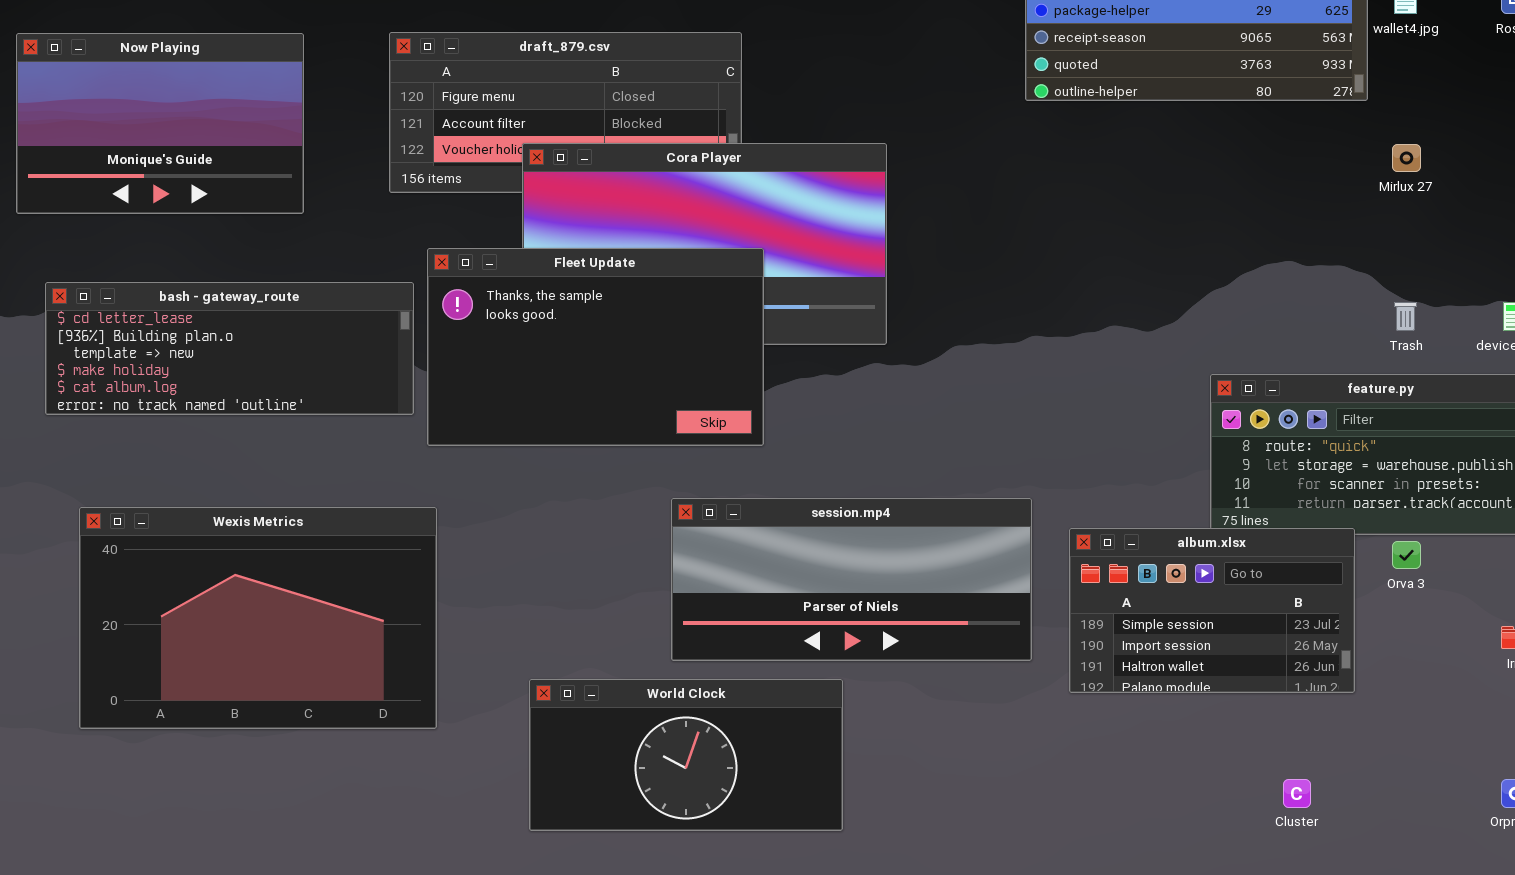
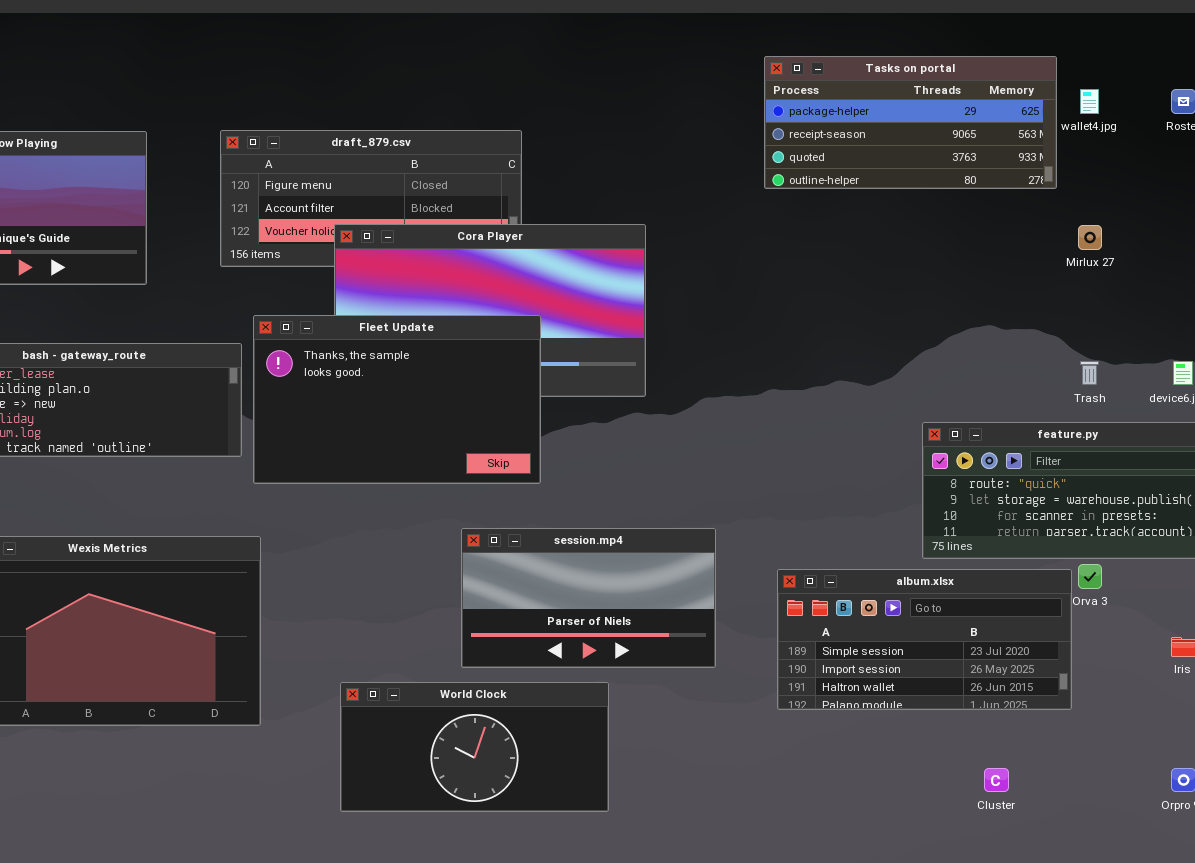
session.mp4: [671,498,1032,661] -> [461,528,716,668], resized
album.xlsx: [1069,528,1355,693] -> [777,569,1072,710], moved, resized

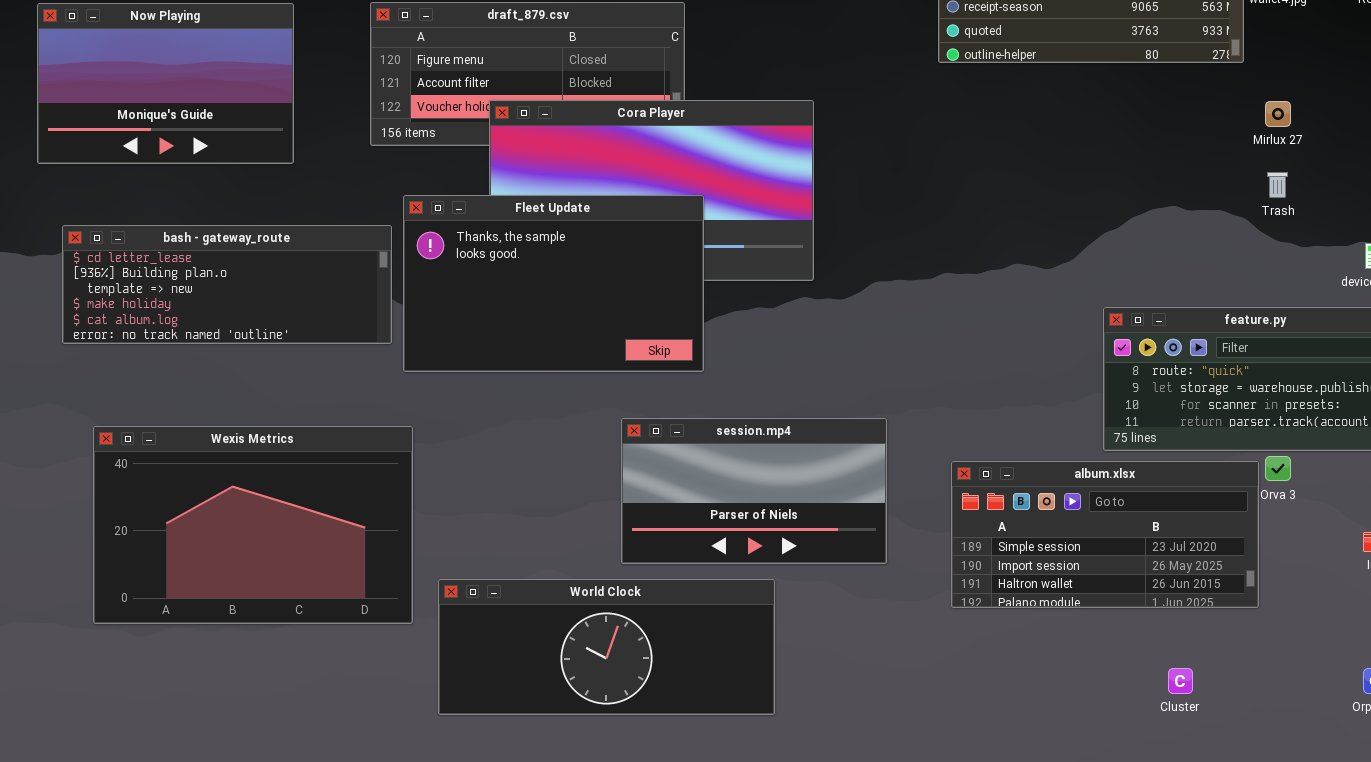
Trash: [1080,361,1099,385] -> [1267,172,1288,198], moved
World Clock: [340,682,609,812] -> [438,579,775,715], resized

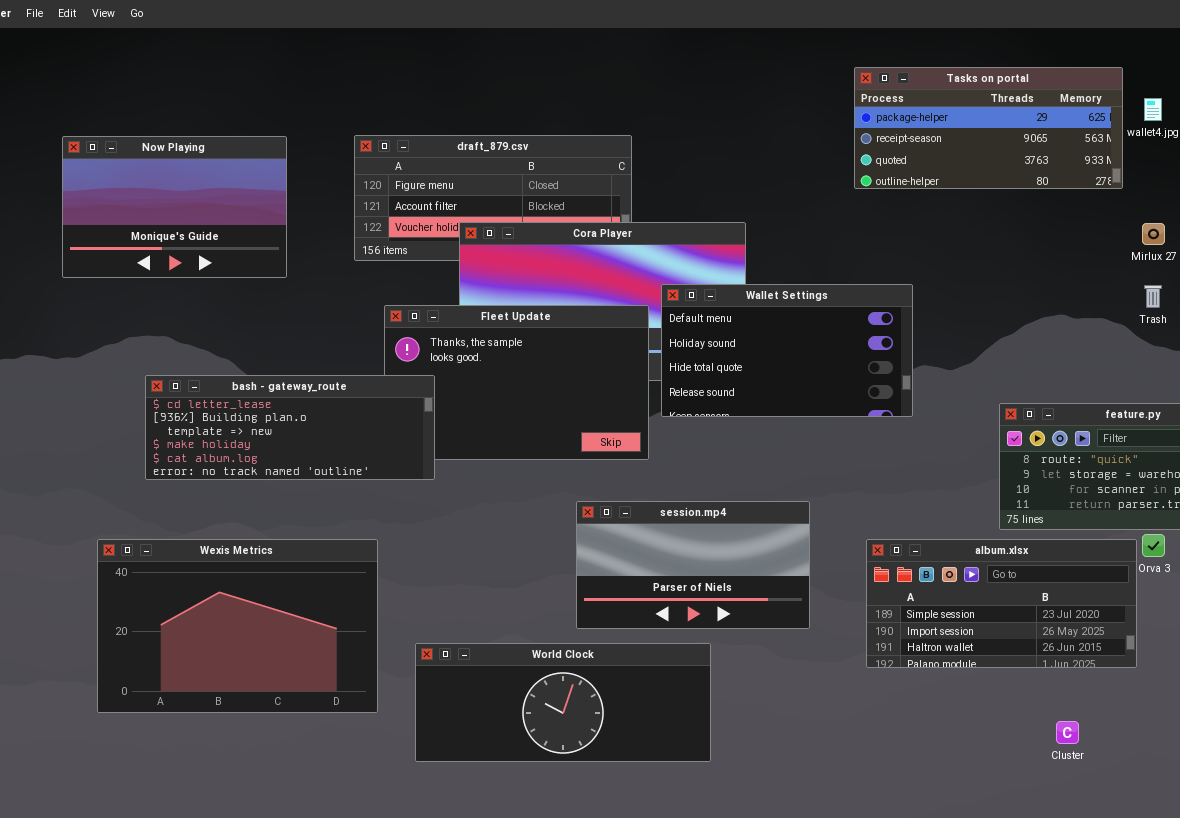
Wallet Settings: none -> [661,284,913,417], opened
bash - gateway_route: [62,225,392,344] -> [145,375,435,480], moved
Wexis Metrics: [93,426,413,624] -> [97,539,378,713], moved

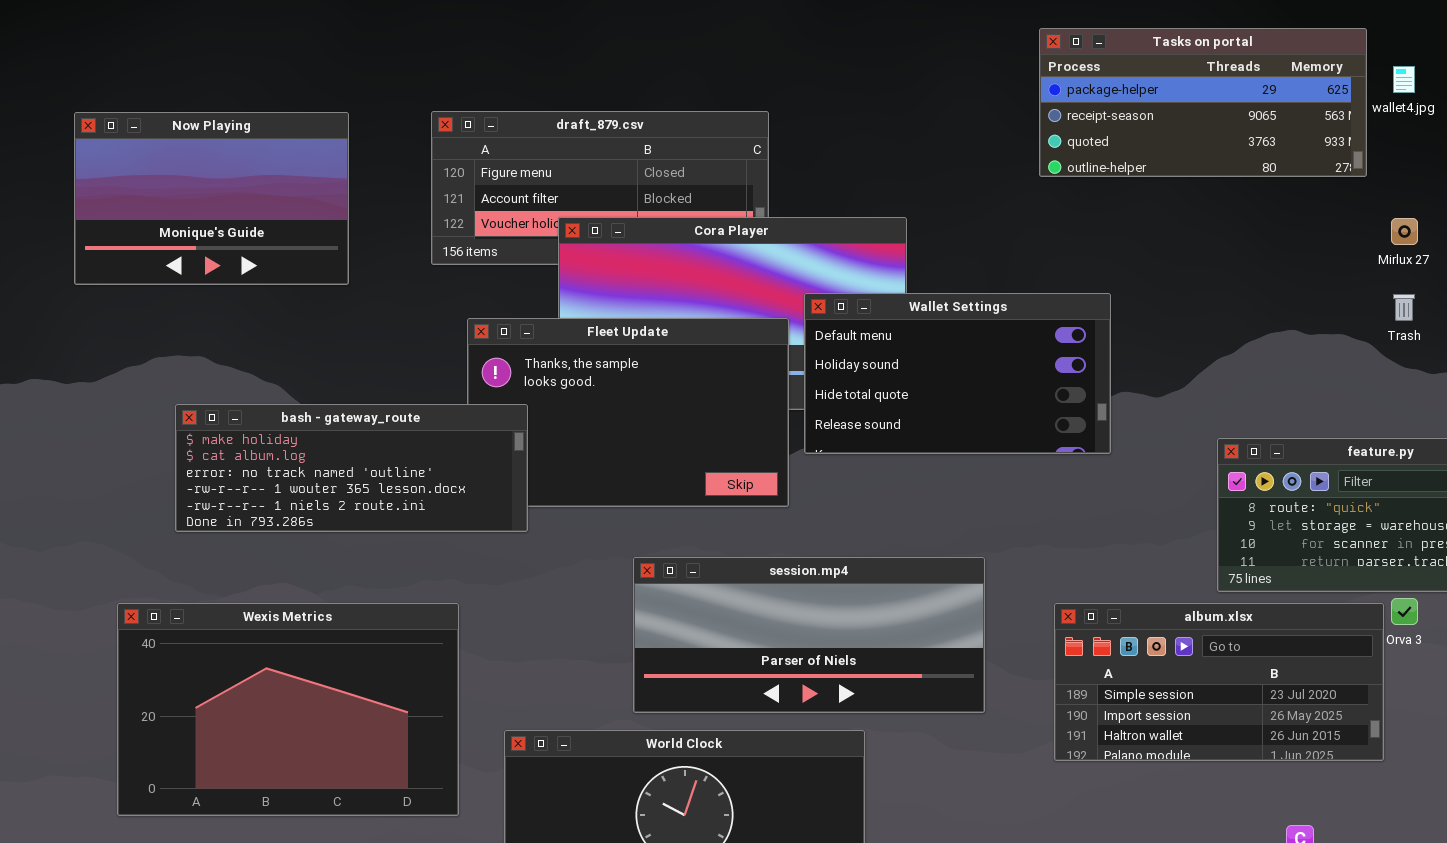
bash - gateway_route: [145,375,435,480] -> [175,404,528,532], scrolled down 3 rows
session.mp4: [576,501,810,629] -> [633,557,985,713], resized

